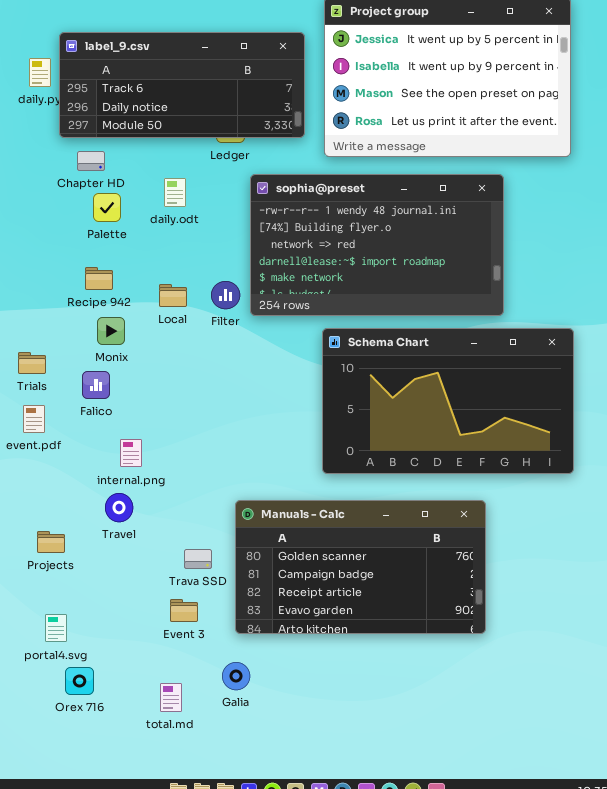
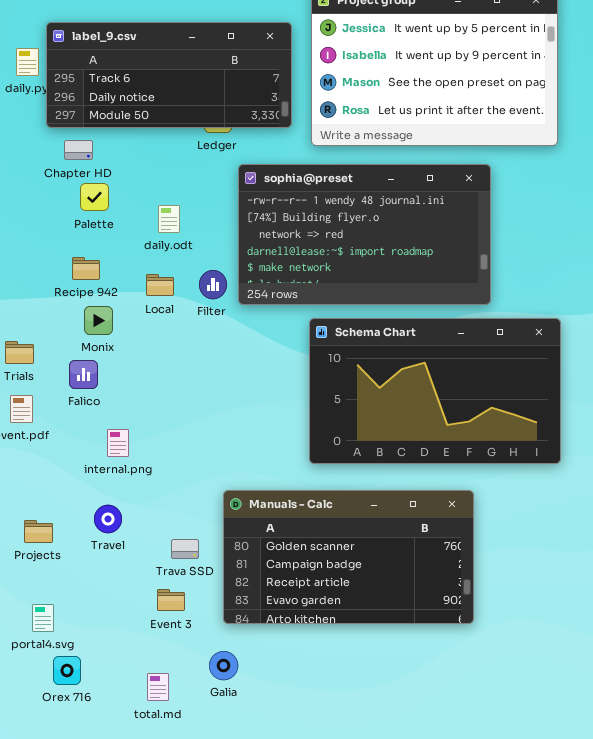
daily.odt: [164,178,186,207] -> [158,205,180,233], moved
Travel: [105,493,133,522] -> [94,505,122,533], moved

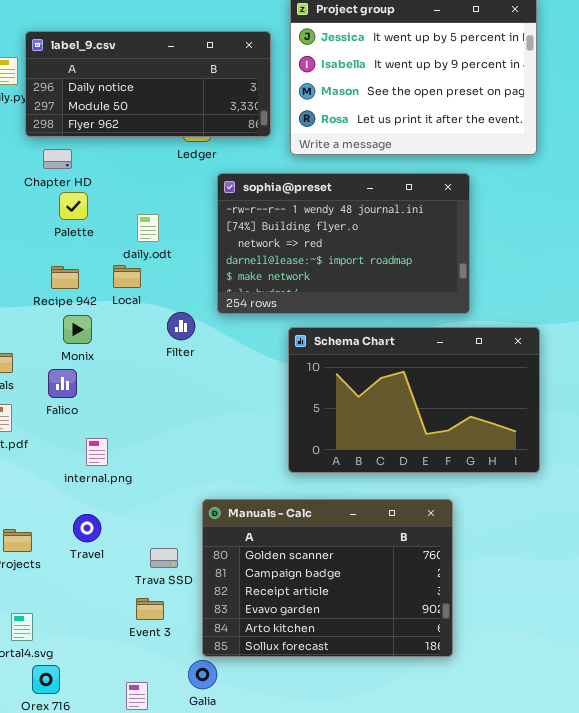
label_9.csv: [46,22,292,128] -> [25,31,271,137], scrolled down 1 row
Filter: [199,270,227,299] -> [167,312,195,340], moved
Local: [146,274,174,296] -> [113,265,141,288], moved
Manuals - Calc: [223,490,474,624] -> [202,499,453,657], resized

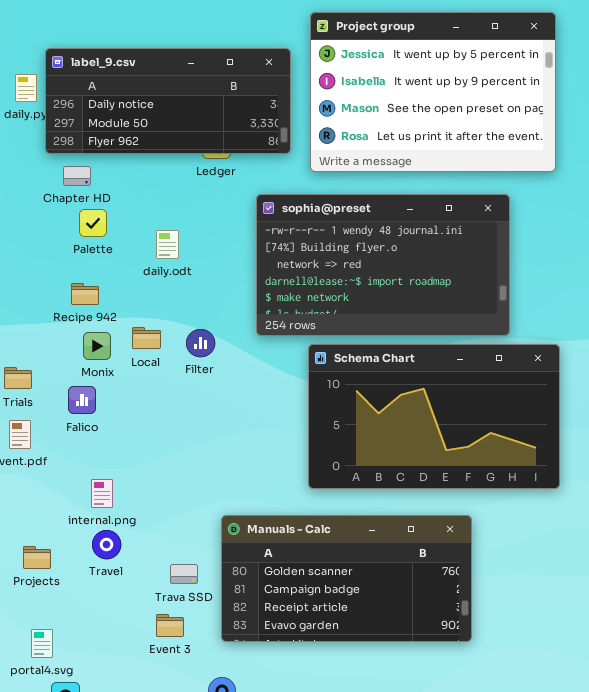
sophia@preset: [217,173,470,314] -> [256,194,510,336], moved
Local: [113,265,141,288] -> [132,327,161,349], moved
internal.png: [86,438,108,466] -> [91,479,113,508], moved
Manuals - Calc: [202,499,453,657] -> [221,515,472,642], resized

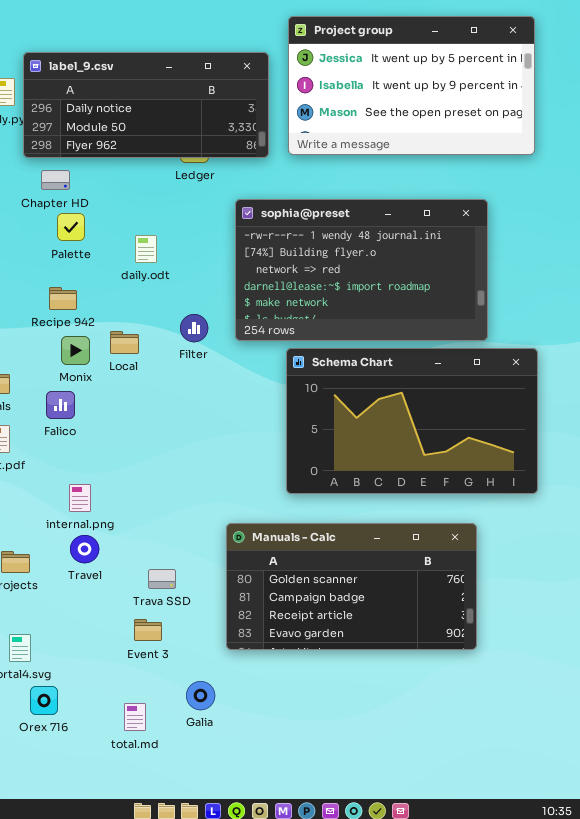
Project group: [310,12,556,172] -> [288,16,535,155], resized
Filter: [186,329,215,357] -> [180,314,208,342], moved
Manuals - Calc: [221,515,472,642] -> [226,523,477,650], moved

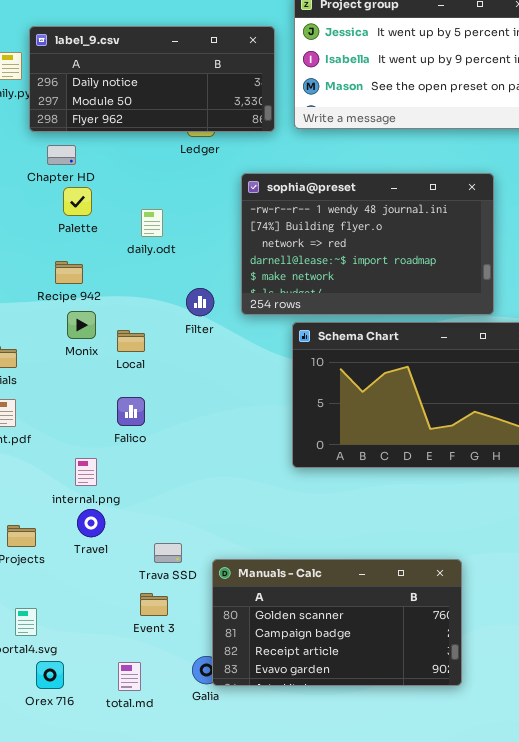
Local: [110,331,139,354] -> [117,330,145,352], moved
Falico: [46,391,75,419] -> [117,397,145,426], moved
Manuals - Calc: [226,523,477,650] -> [212,559,462,686], moved
total.md: [124,703,146,731] -> [118,662,141,691], moved

